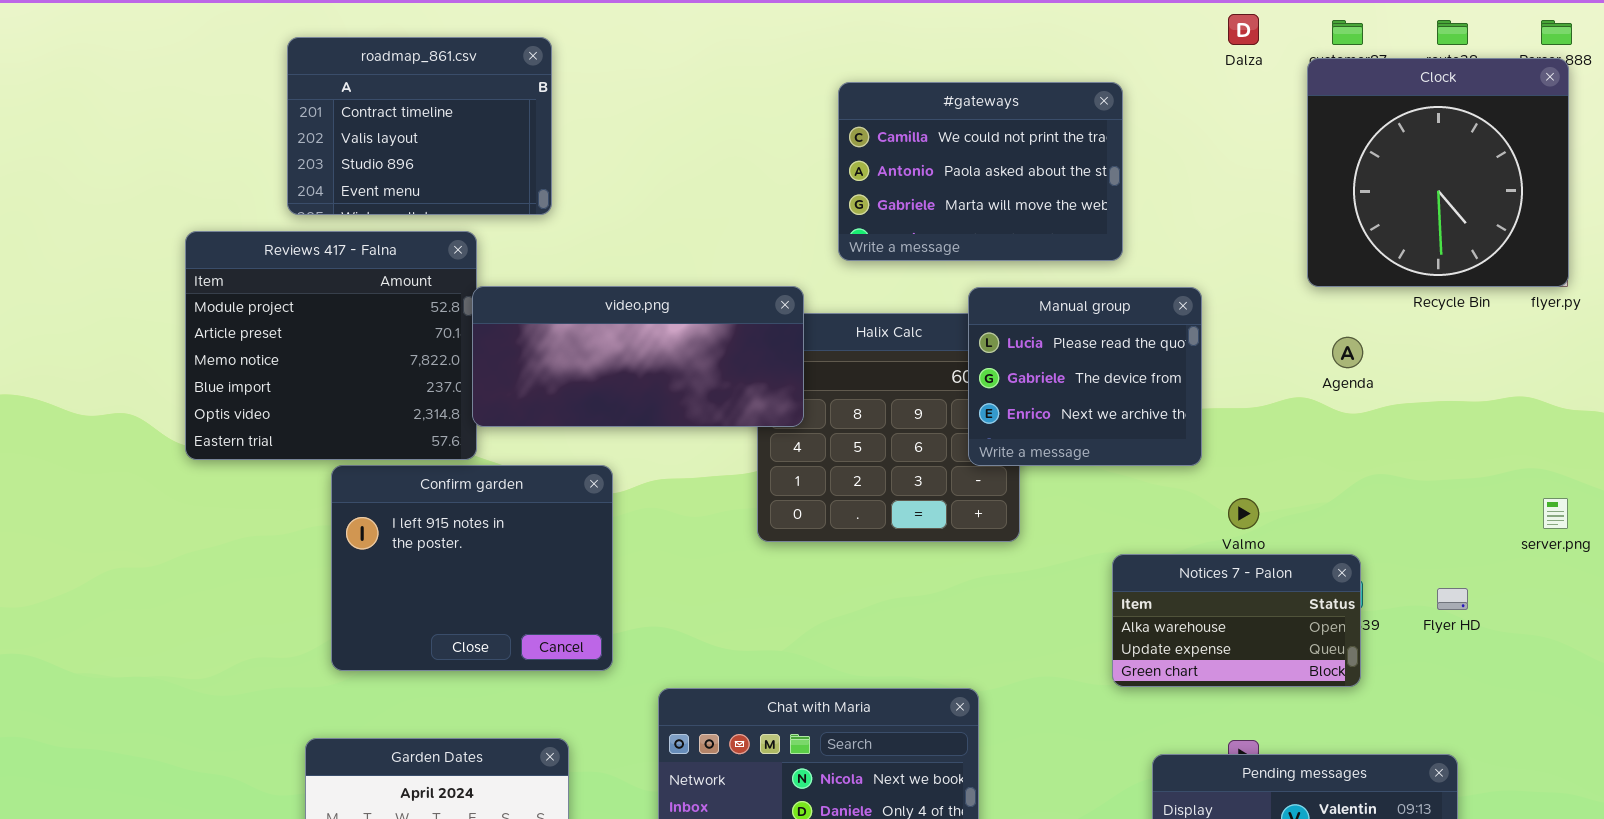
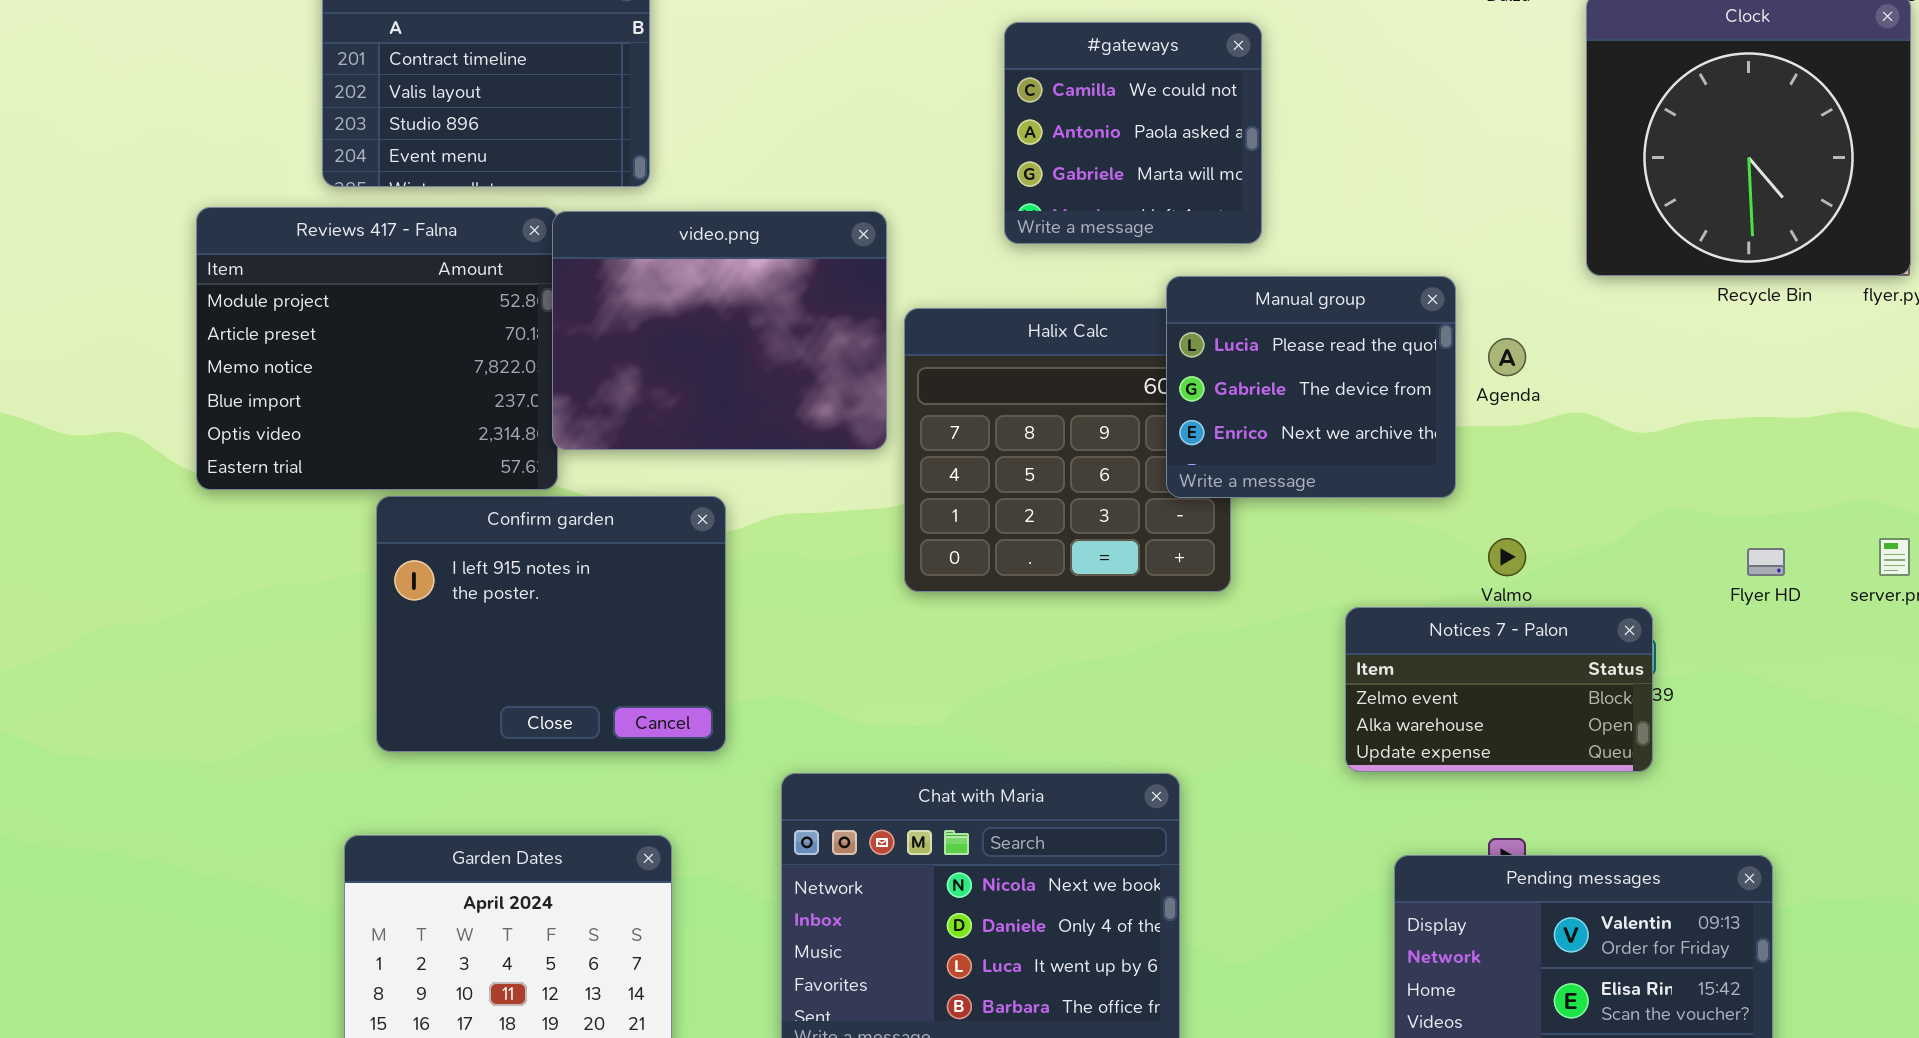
#gateways: [838,82,1123,261] -> [1004,22,1262,244], resized
video.png: [472,286,804,427] -> [552,211,887,450], resized
Agenda: [1332,337,1363,368] -> [1488,338,1526,376], moved
Notices 7 - Palon: [1112,554,1361,687] -> [1345,607,1653,772], scrolled up 1 row
Flyer HD: [1437,588,1468,610] -> [1747,548,1785,576], moved

